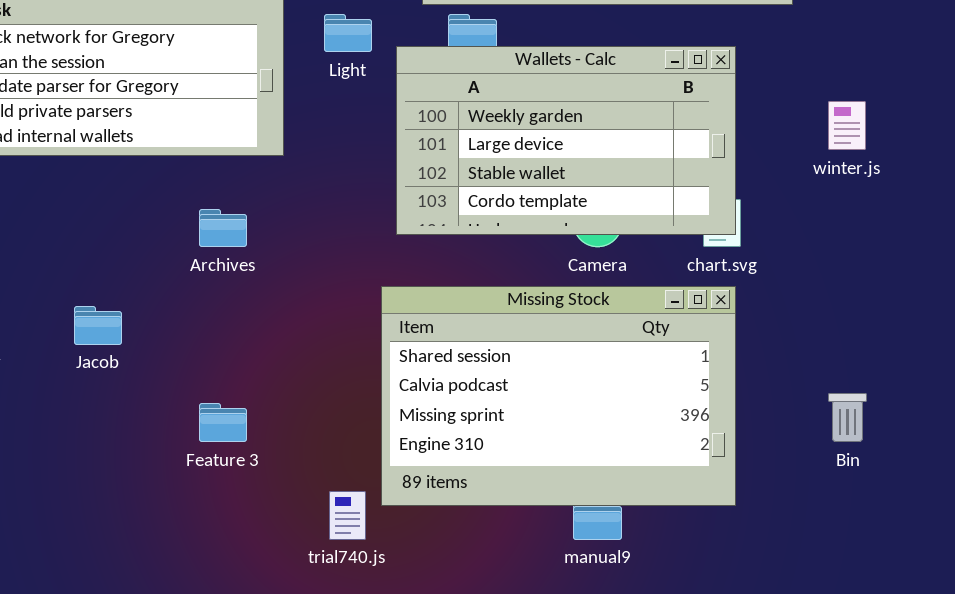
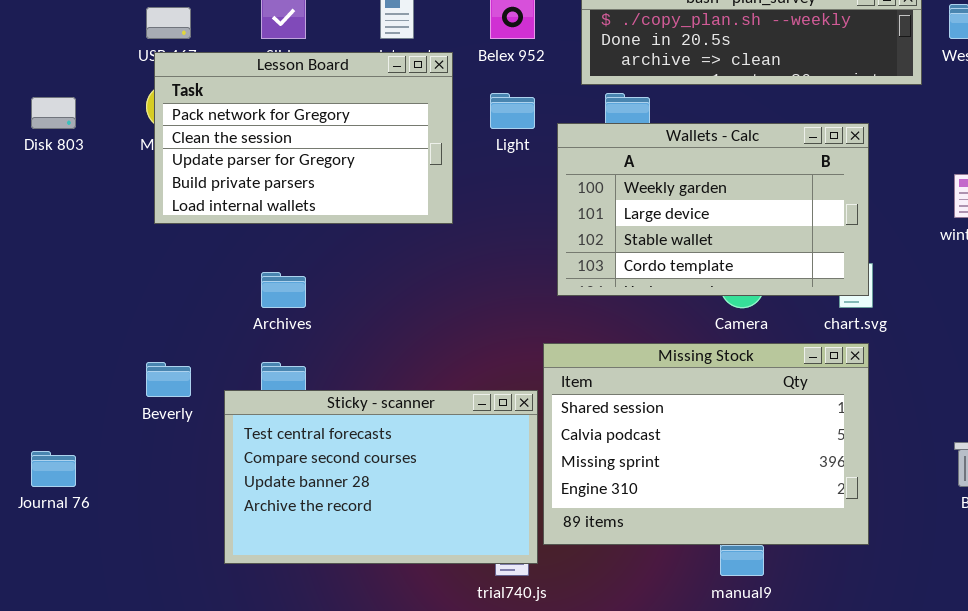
Archives: [199,209,247,247] -> [261,272,306,308], moved
Sticky - scanner: none -> [224,390,538,564], opened

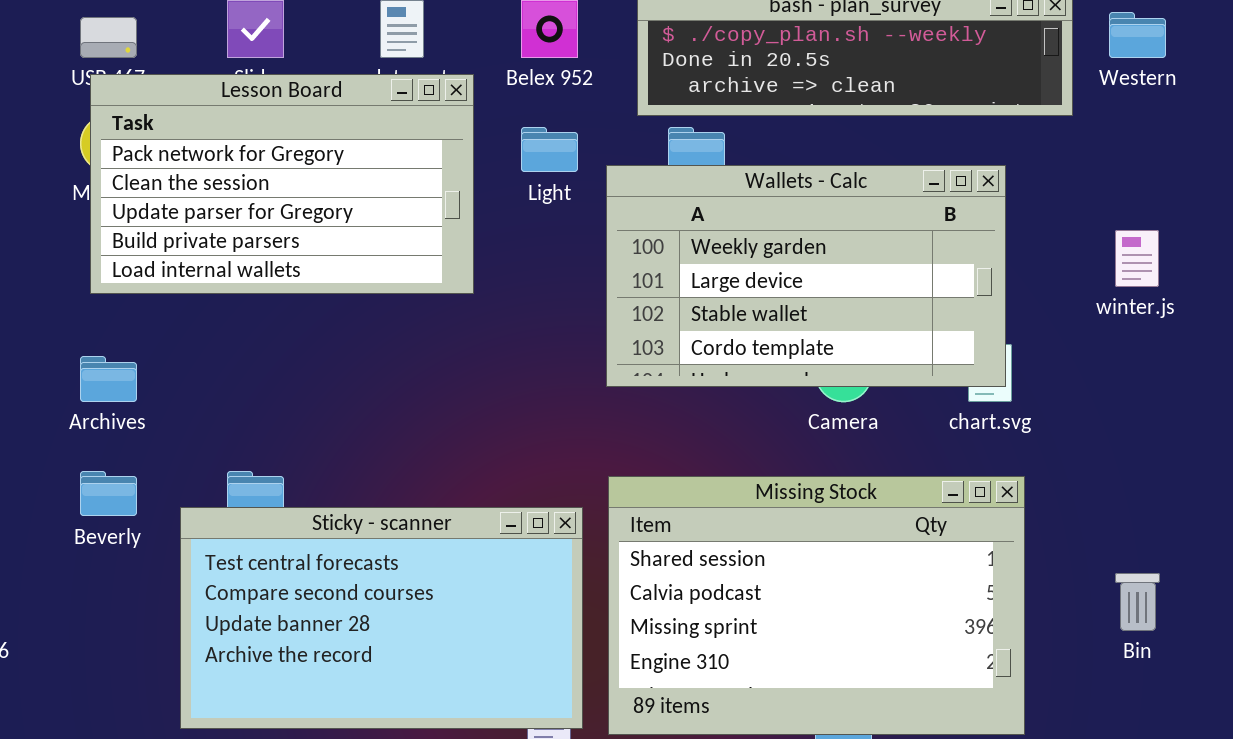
Archives: [261,272,306,308] -> [80,356,137,402], moved
Missing Stock: [543,343,869,545] -> [608,476,1025,735], moved

